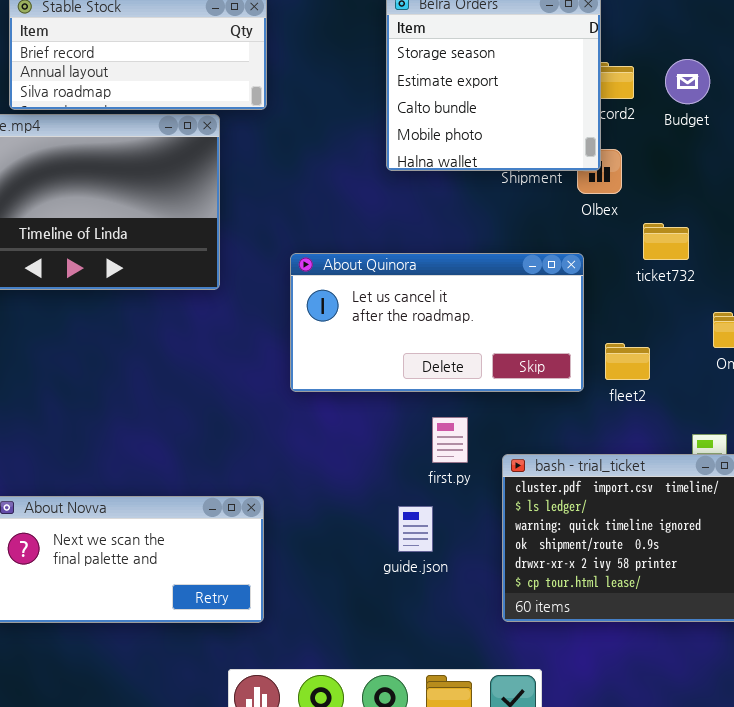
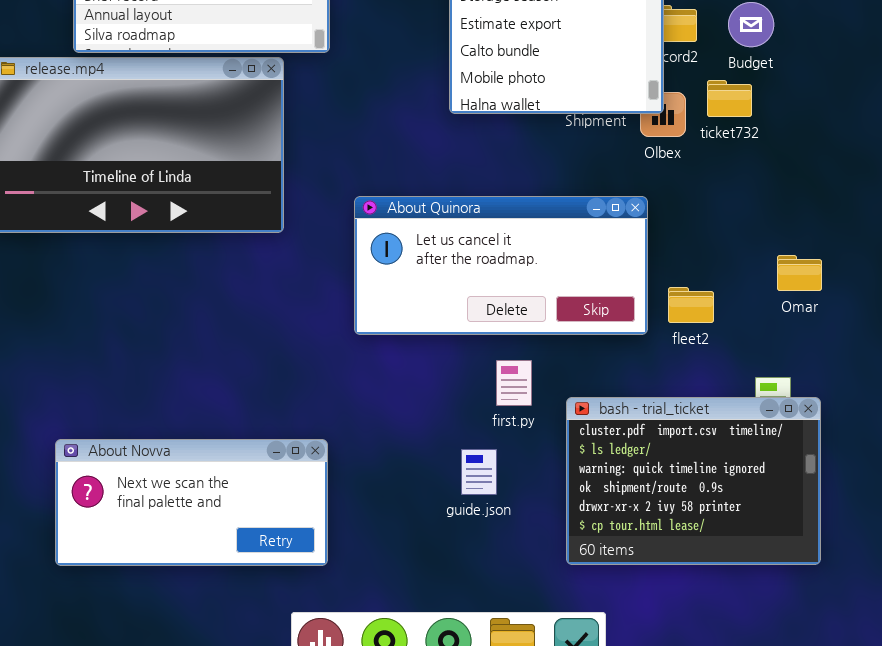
ticket732: [643,223,689,260] -> [707,80,752,117], moved

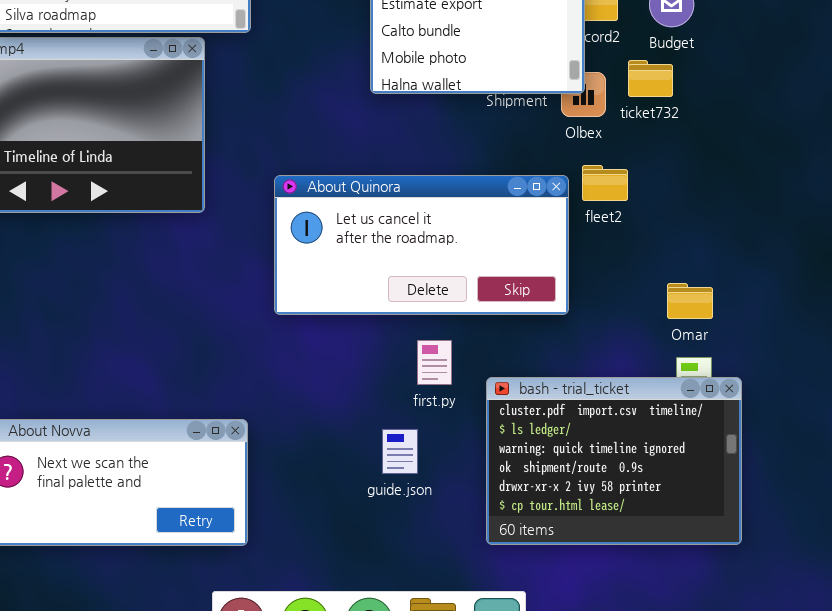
Omar: [777,255,822,291] -> [667,283,713,319], moved
fleet2: [668,287,714,323] -> [582,165,628,201], moved

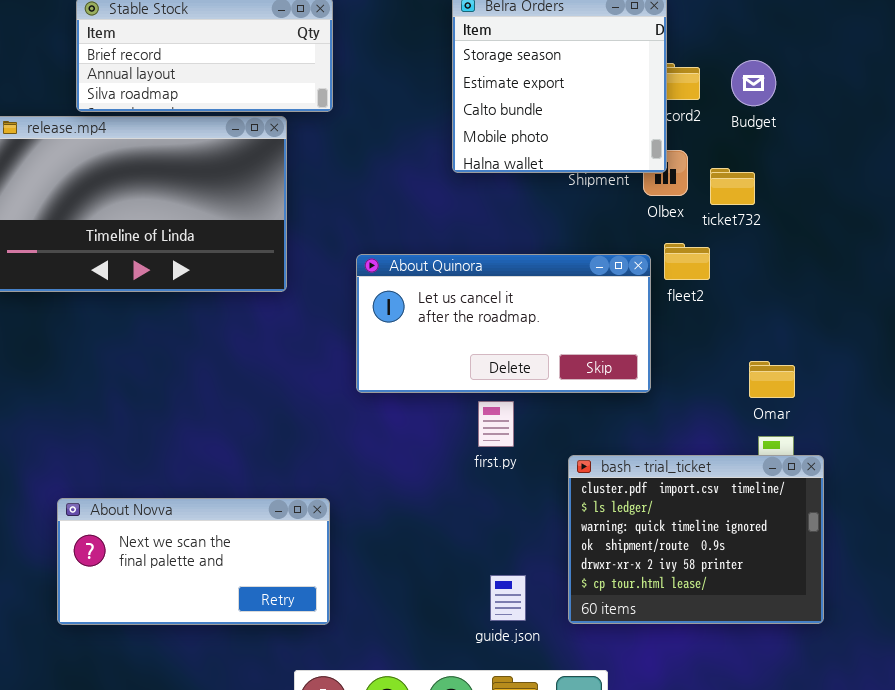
ticket732: [628,60,673,97] -> [710,168,755,205], moved
first.py: [417,340,452,385] -> [478,401,514,447], moved
guide.json: [382,429,418,474] -> [490,575,526,621], moved

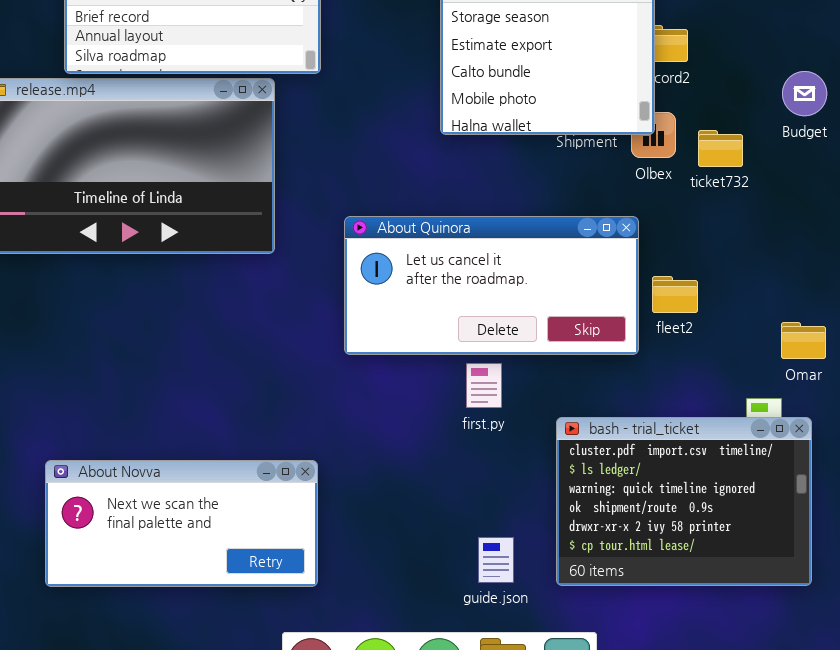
Budget: [731,60,776,106] -> [782,71,827,116], moved
fleet2: [664,243,710,280] -> [652,276,698,313], moved
Omar: [749,361,795,398] -> [781,322,826,359], moved

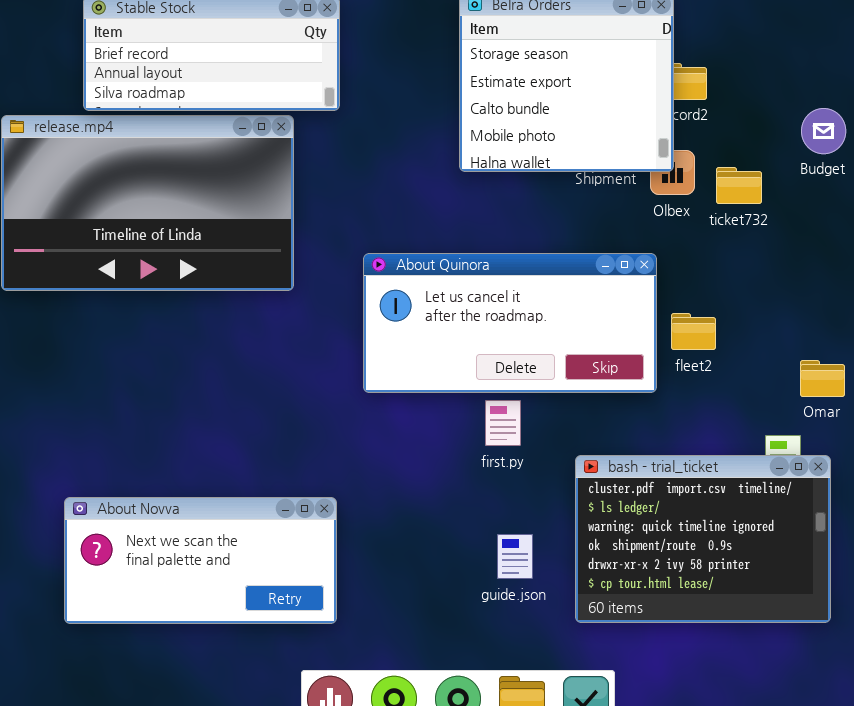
guide.json: [478,537,514,583] -> [497,534,533,579], moved

